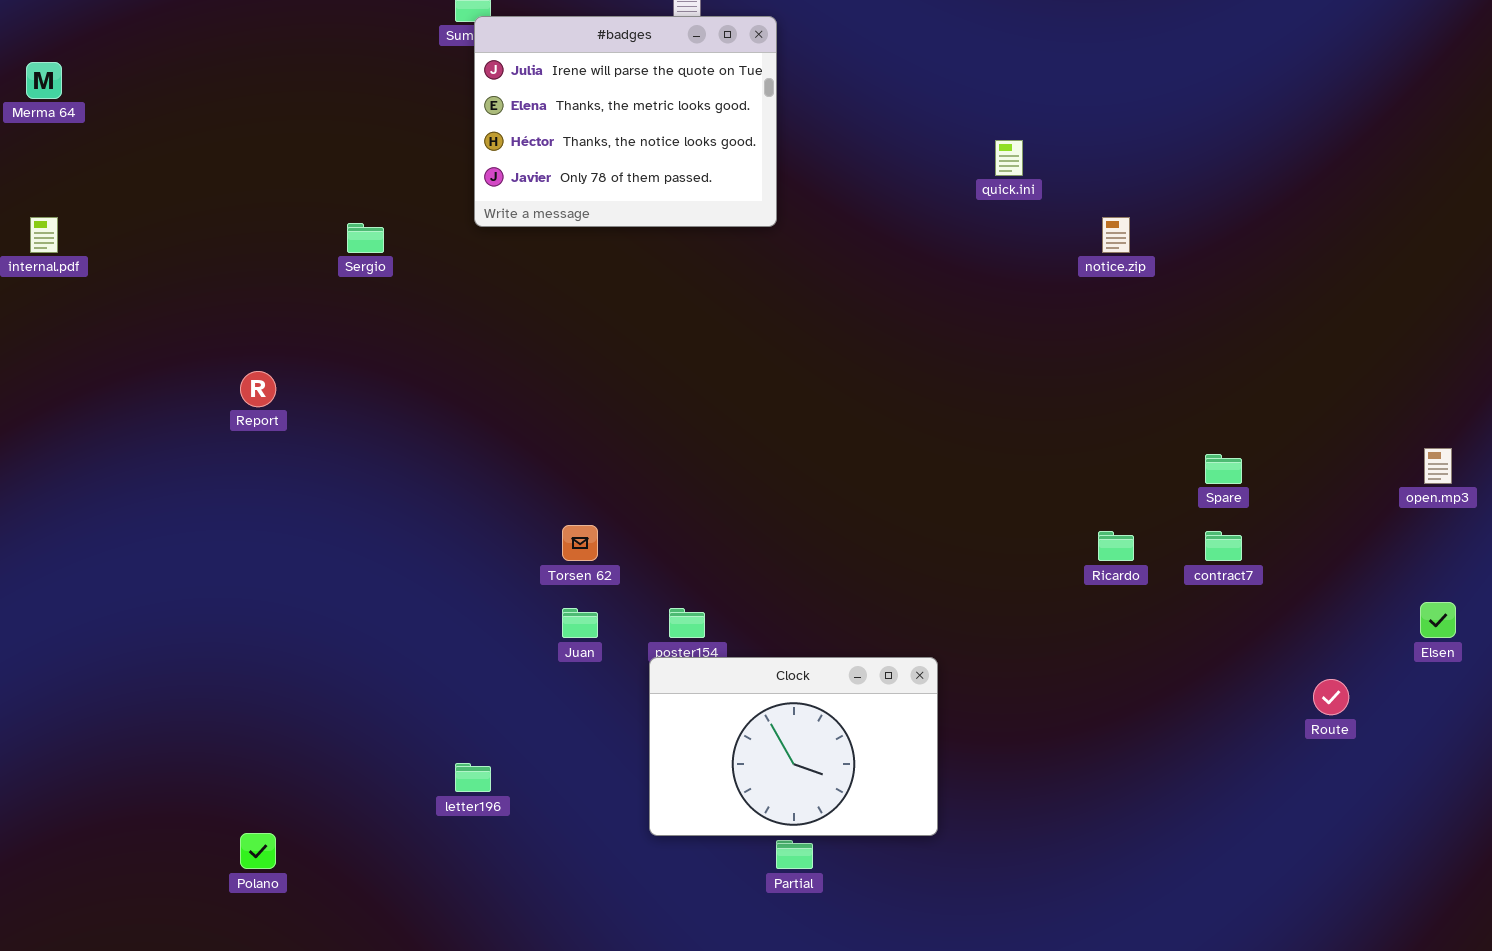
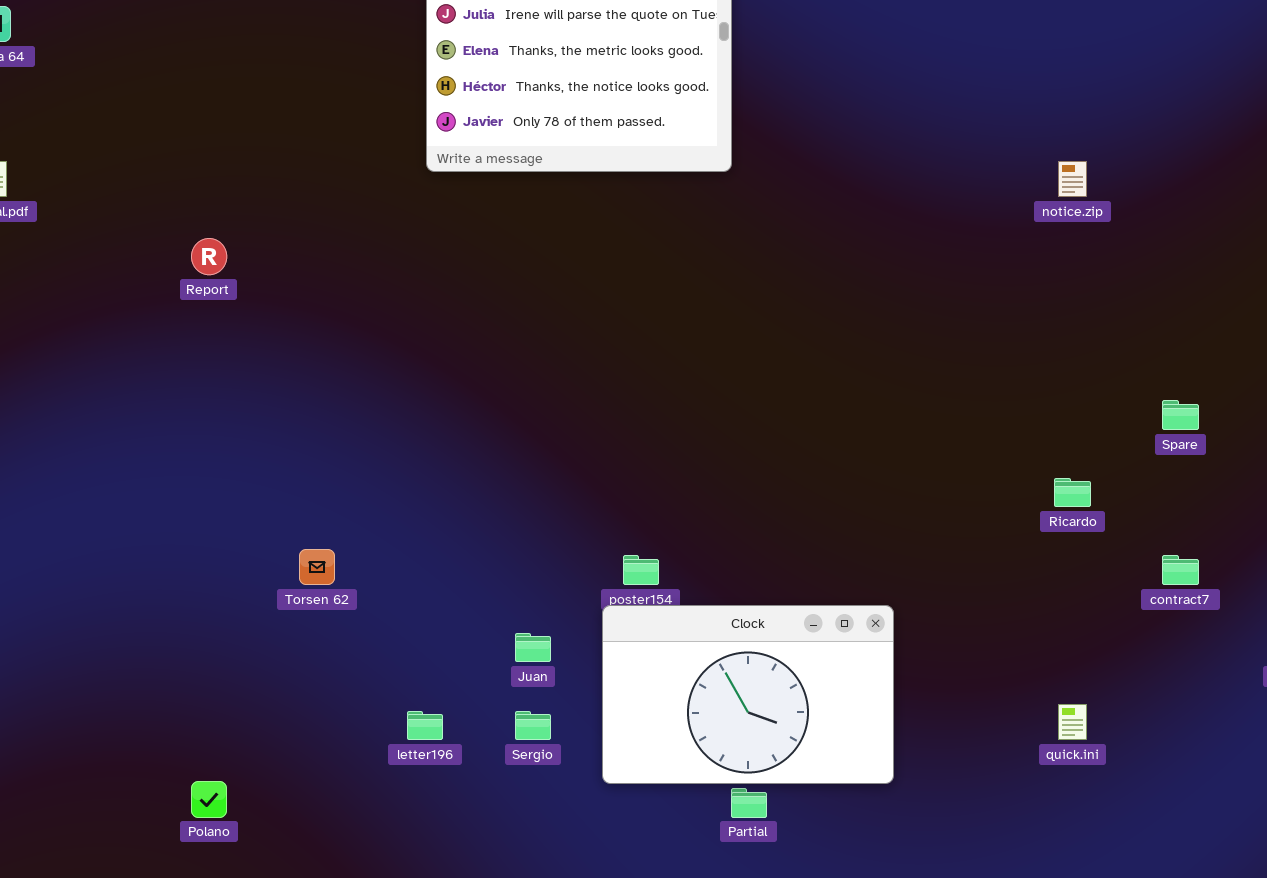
quick.ini: [995,140,1023,176] -> [1058,704,1087,740], moved
Sergio: [347,223,384,253] -> [515,711,551,740], moved
Report: [240,371,276,407] -> [191,238,227,275], moved
Torsen 62: [562,525,598,561] -> [299,549,335,585], moved
contract7: [1205,531,1242,561] -> [1162,555,1199,585], moved
Juan: [562,608,598,638] -> [515,633,551,662], moved

